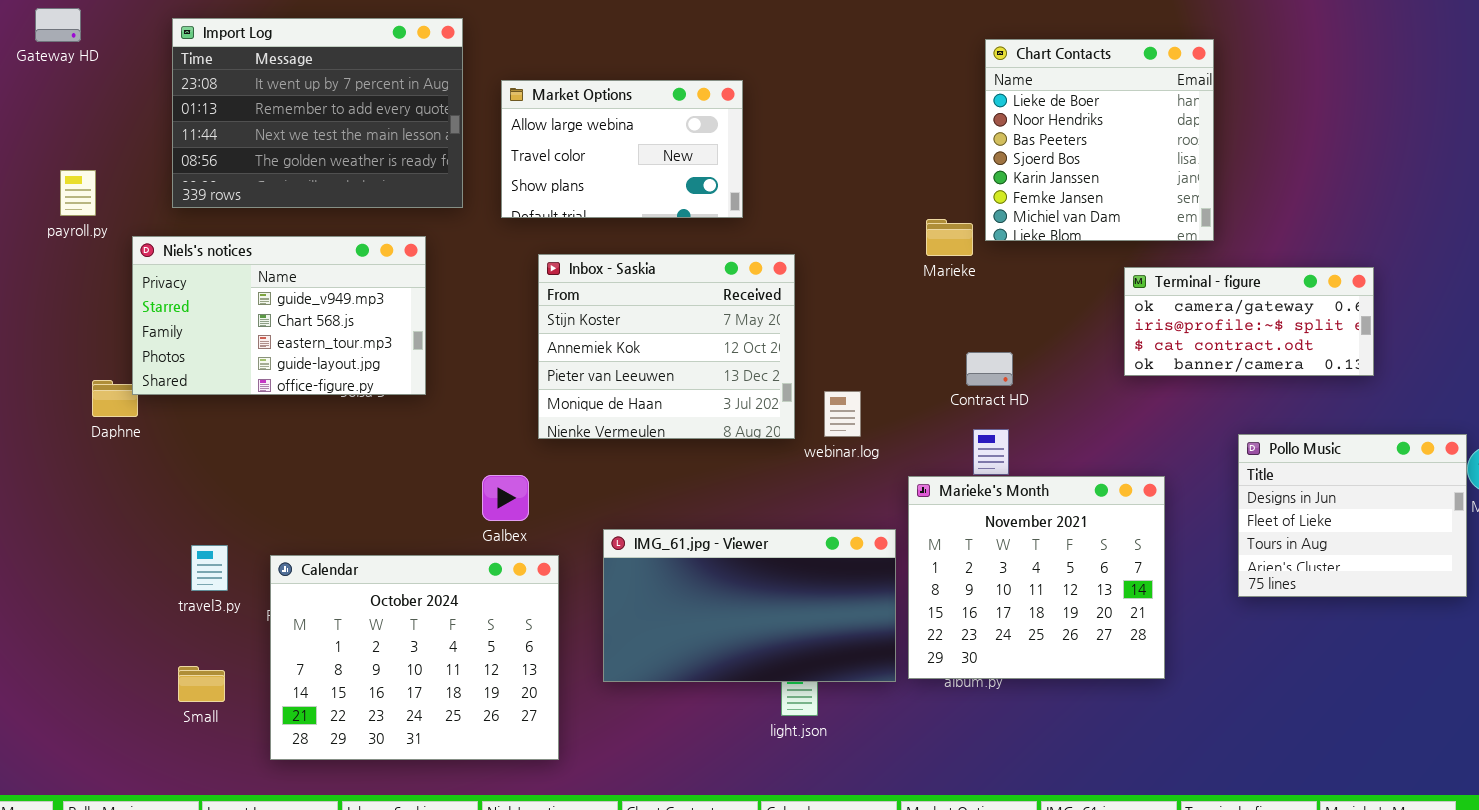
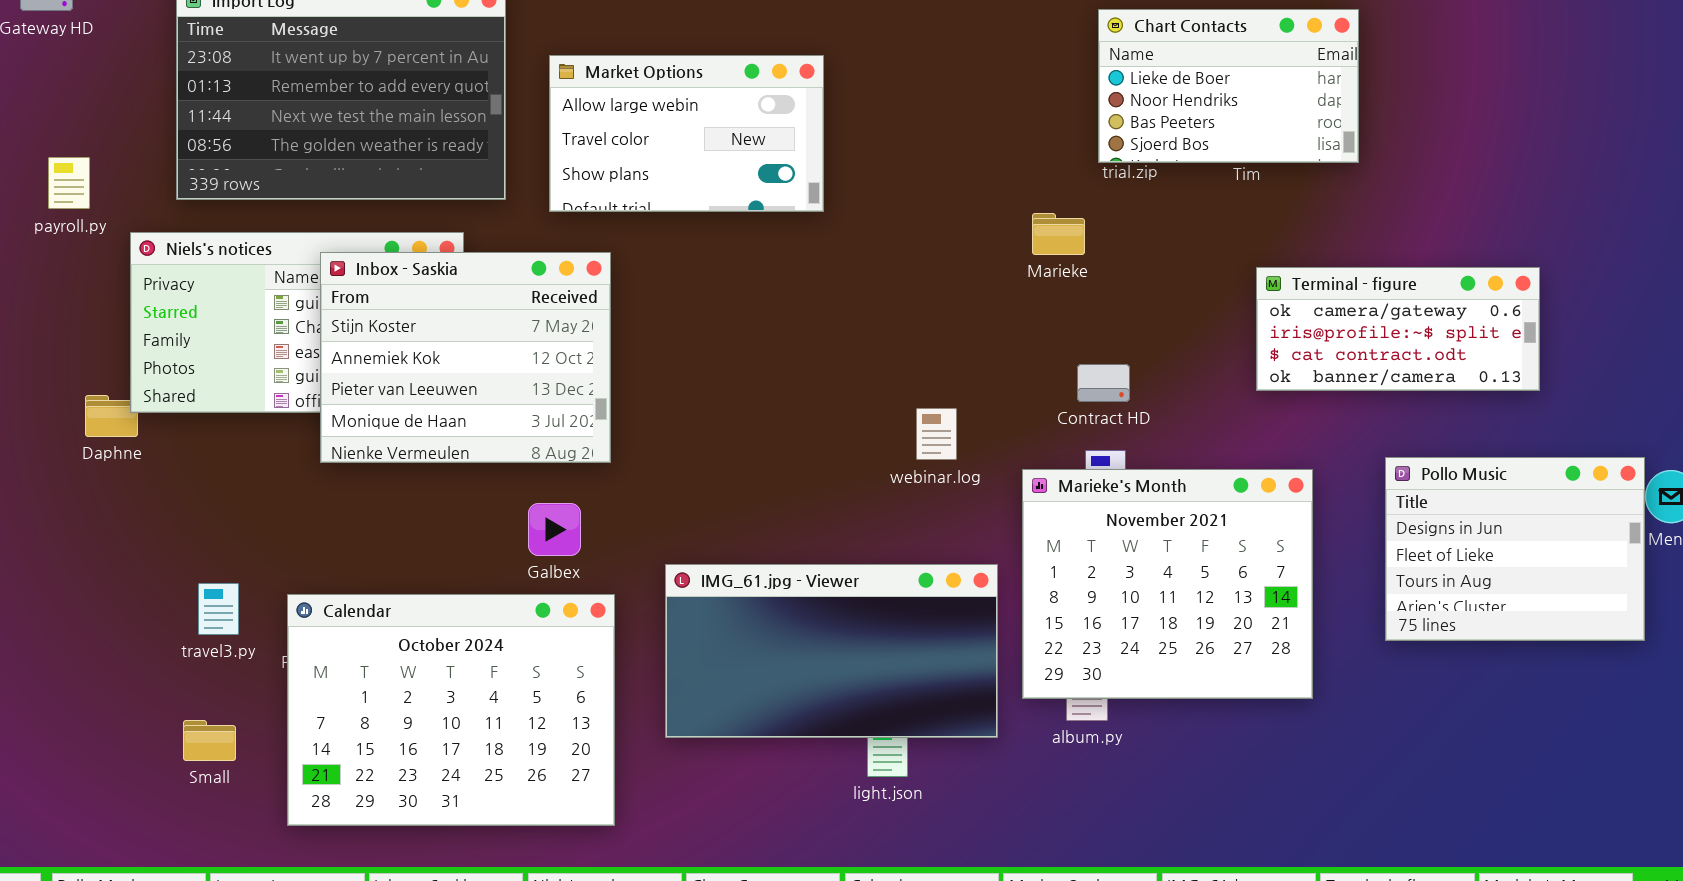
Chart Contacts: [985,39,1214,241] -> [1098,9,1359,163], resized
Inbox - Saskia: [538,254,795,439] -> [320,252,611,463], moved
Marieke's Month: [908,476,1165,679] -> [1022,469,1313,699], moved

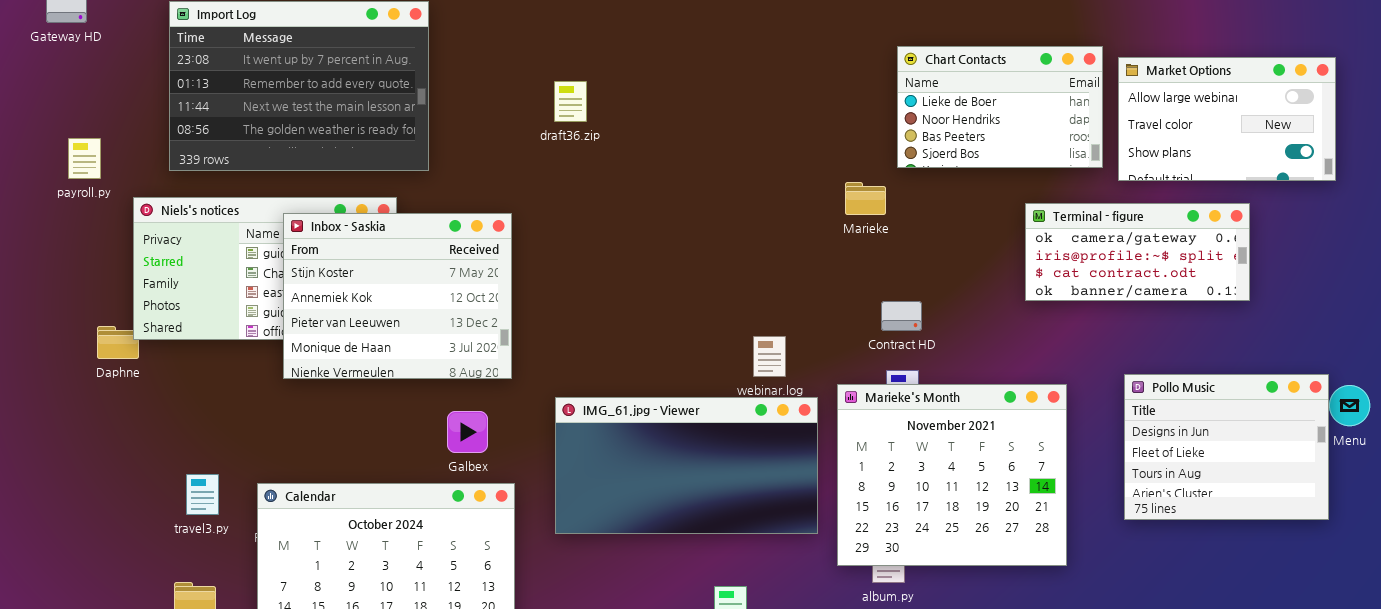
Chart Contacts: [1098,9,1359,163] -> [897,46,1103,168], moved
Market Options: [549,55,824,212] -> [1118,57,1336,181], moved
Terminal - figure: [1256,267,1540,391] -> [1025,203,1250,301], moved
IMG_61.jpg - Viewer: [665,564,998,738] -> [555,397,818,534], moved

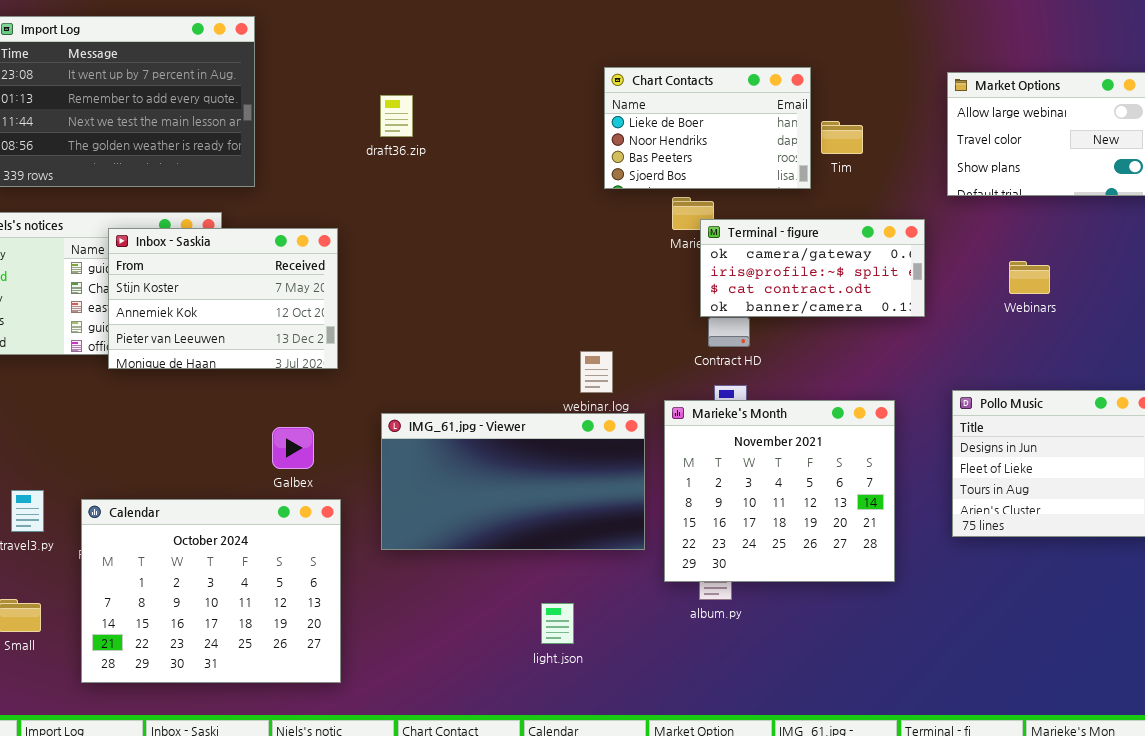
Chart Contacts: [897,46,1103,168] -> [604,67,811,189], moved
Terminal - figure: [1025,203,1250,301] -> [700,219,925,317], moved
Inbox - Saskia: [283,213,512,379] -> [108,228,338,369], resized

